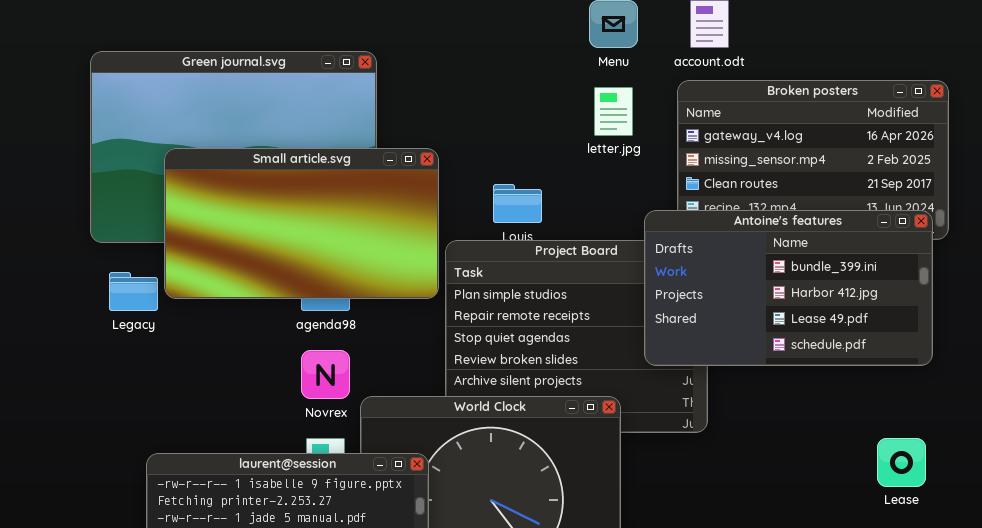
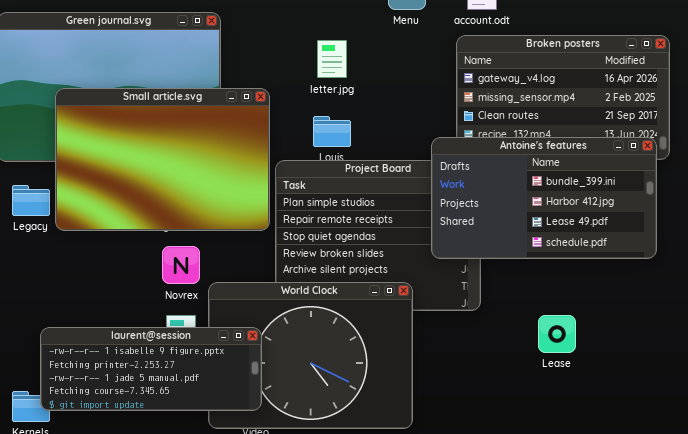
letter.jpg: [594,87,633,136] -> [317,40,347,78], moved
Small article.svg: [164,148,439,299] -> [55,88,270,231], resized
Lease: [877,438,926,487] -> [538,315,576,353], moved

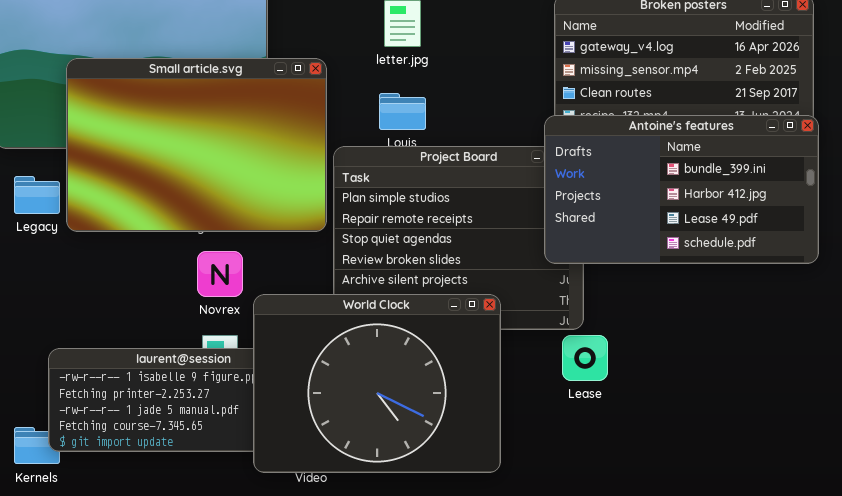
Antoine's features: [431,137,657,259] -> [544,115,819,264], moved
World Clock: [208,282,413,429] -> [253,294,501,473], raised
Lease: [538,315,576,353] -> [562,335,608,381], moved

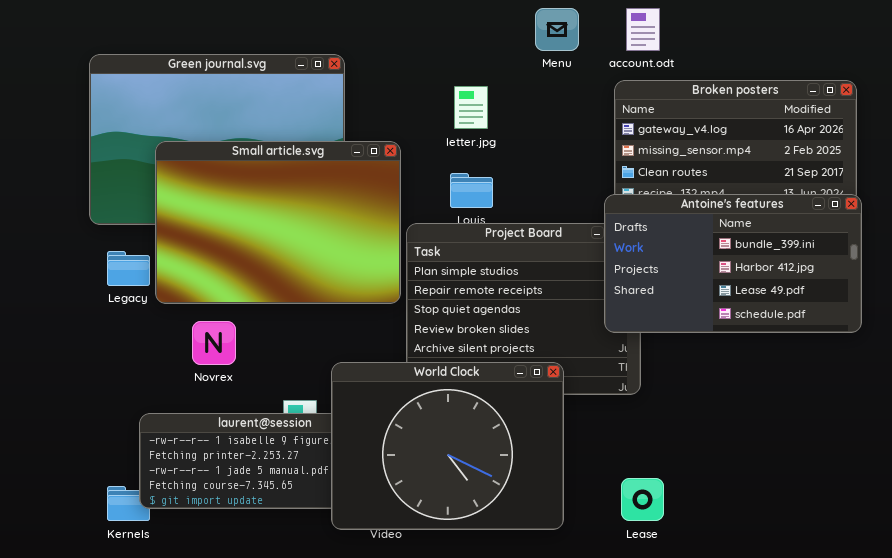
Novrex: [197,251,243,297] -> [192,321,236,365], moved
Lease: [562,335,608,381] -> [621,478,664,521], moved

